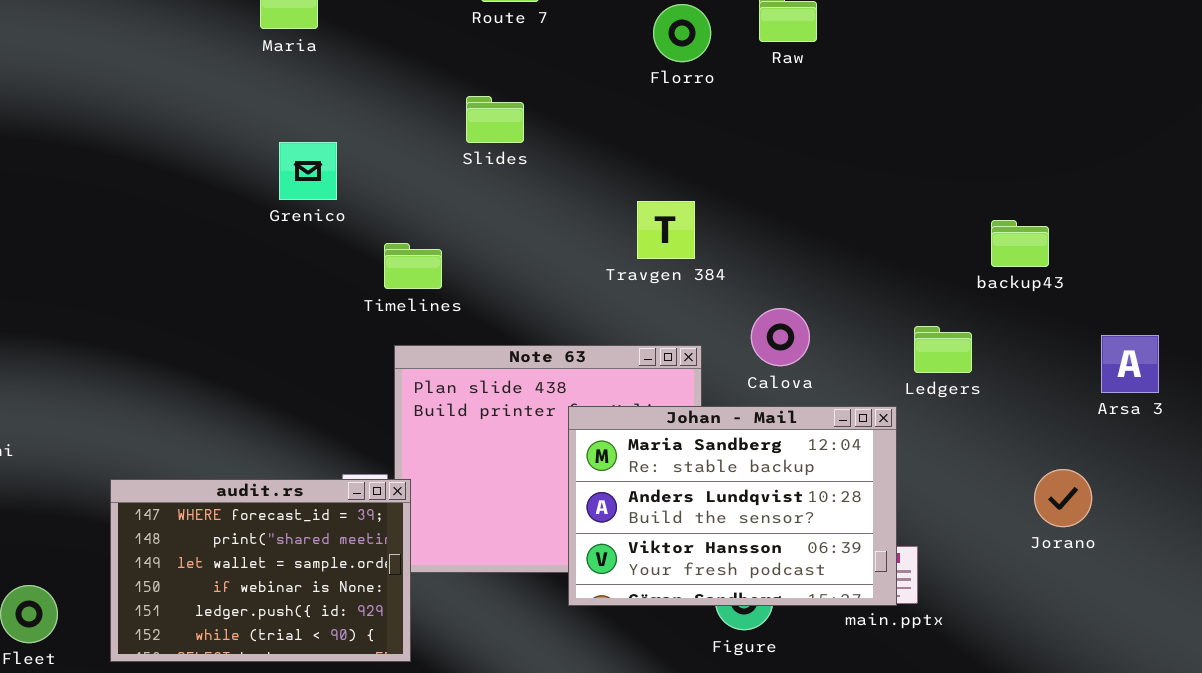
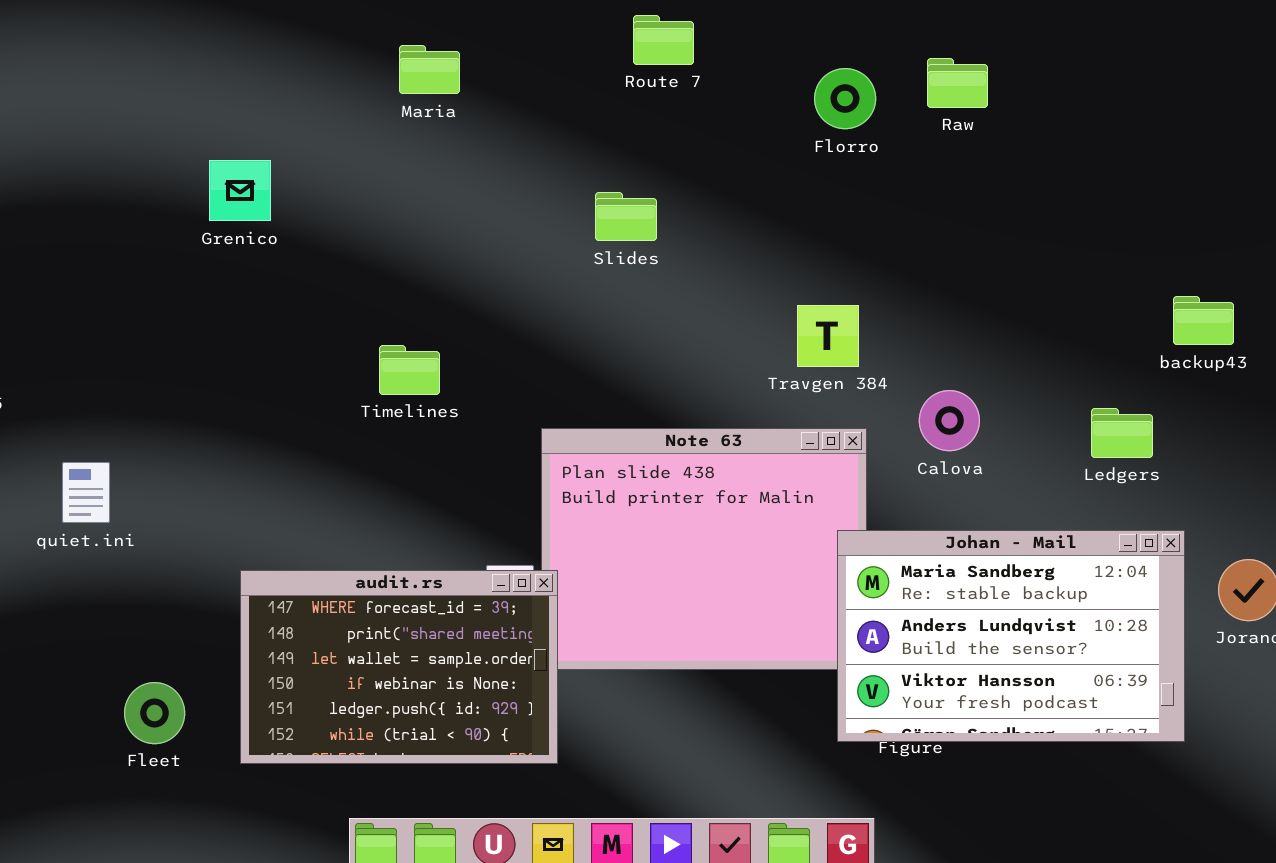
Slides: [466,96,524,143] -> [595,192,657,241], moved
Grenico: [279,142,337,200] -> [209,160,271,221], moved
Travgen 384: [637,201,695,259] -> [797,305,859,367], moved
Timelines: [384,243,442,289] -> [379,345,440,395], moved
Johan - Mail: [568,406,897,606] -> [837,530,1185,742], moved

